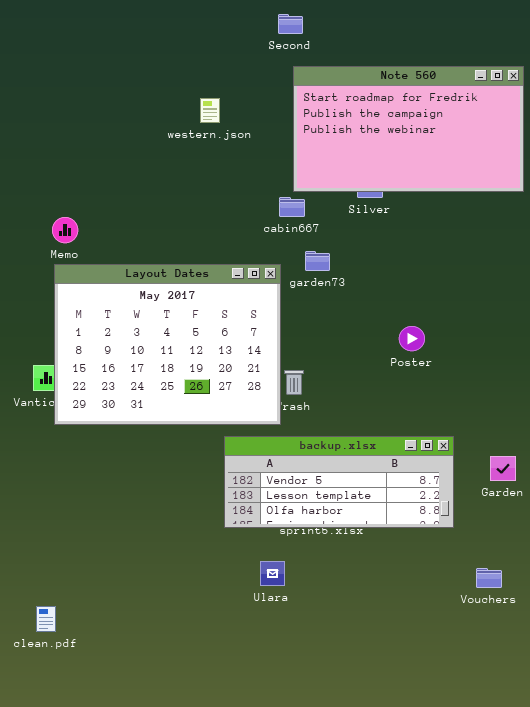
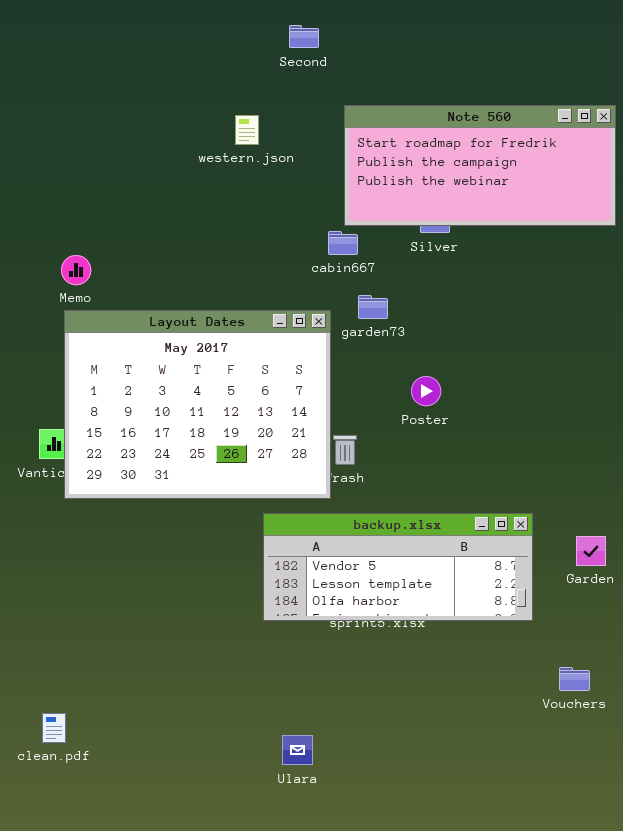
Second: [278,14,303,34] -> [289,25,319,48], moved
Note 560: [293,66,524,192] -> [344,105,616,226], resized
Poster: [399,326,425,351] -> [411,376,441,406], moved
Ulara: [260,561,285,586] -> [282,735,313,765], moved

